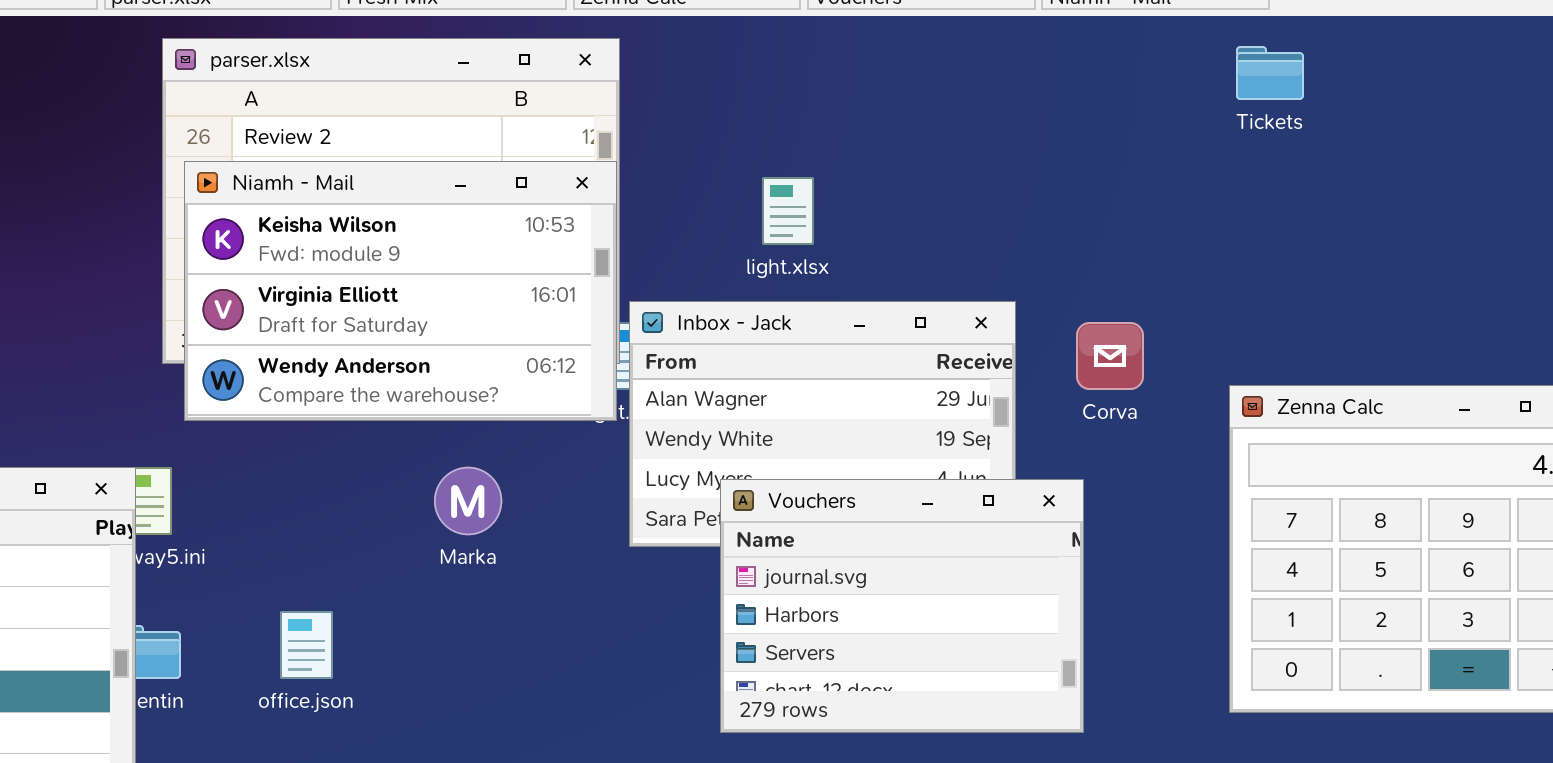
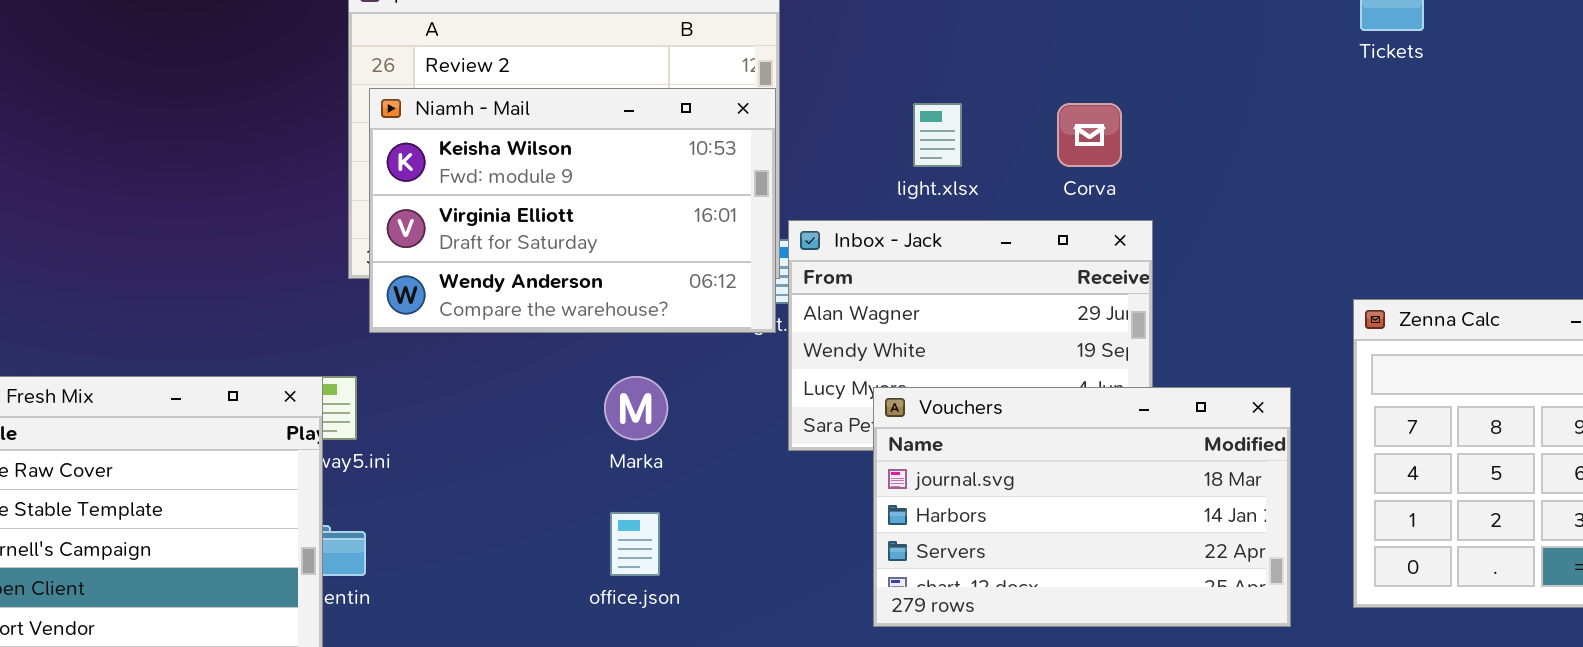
Corva: [1076,322,1144,390] -> [1057,103,1122,167], moved
Vouchers: [720,479,1084,733] -> [873,387,1291,627], resized
office.json: [280,611,333,679] -> [610,512,660,576], moved

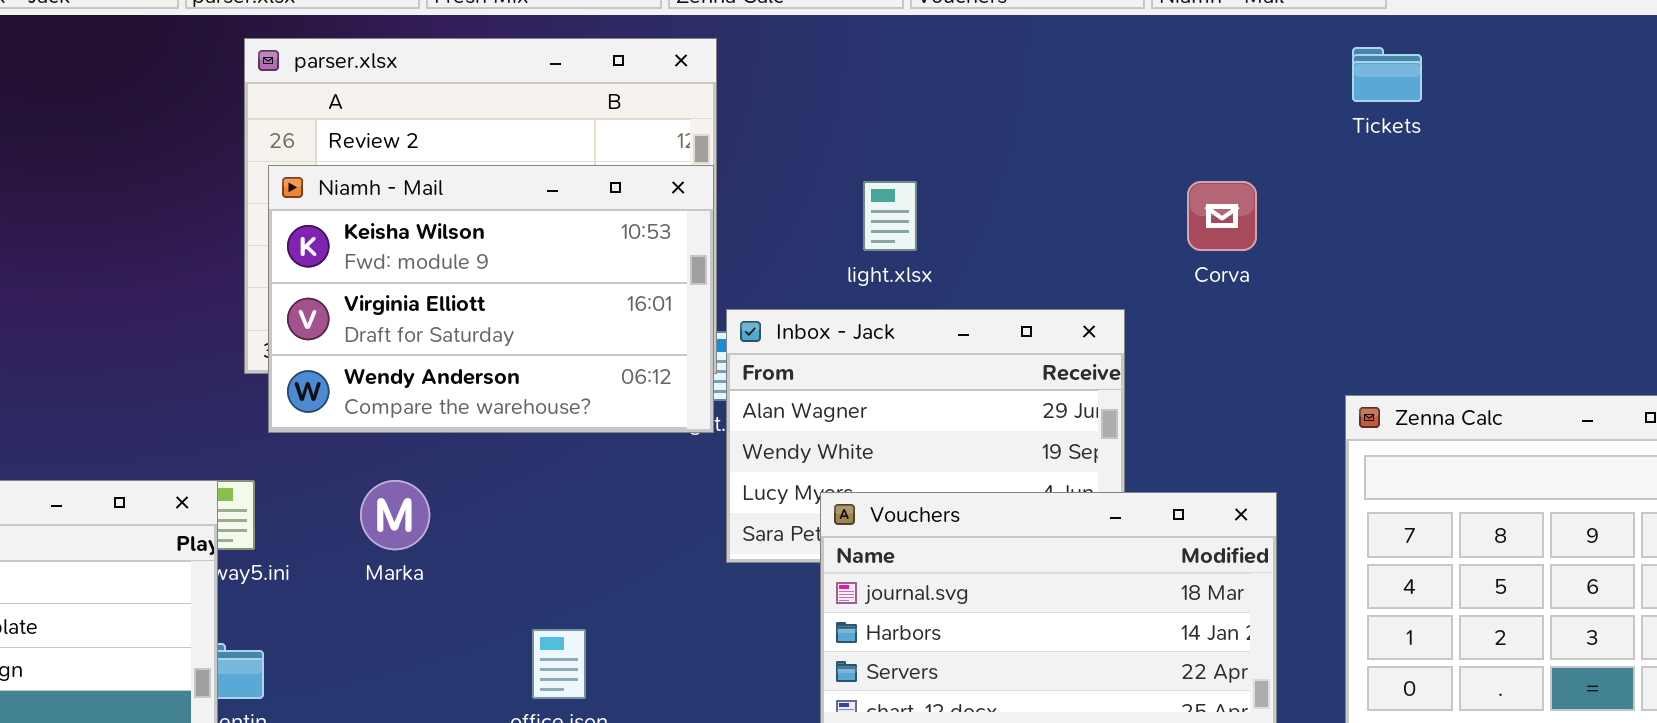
Corva: [1057,103,1122,167] -> [1187,181,1257,251], moved
Marka: [604,376,668,440] -> [360,480,430,550], moved

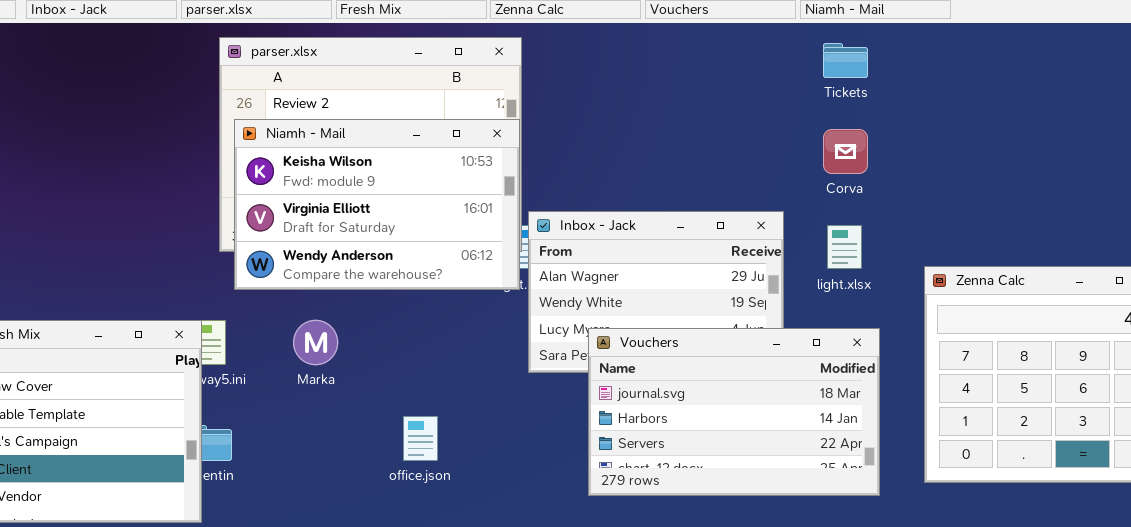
Tickets: [1352,47,1422,102] -> [823,43,868,78], moved
light.xlsx: [863,181,917,251] -> [827,225,862,269], moved

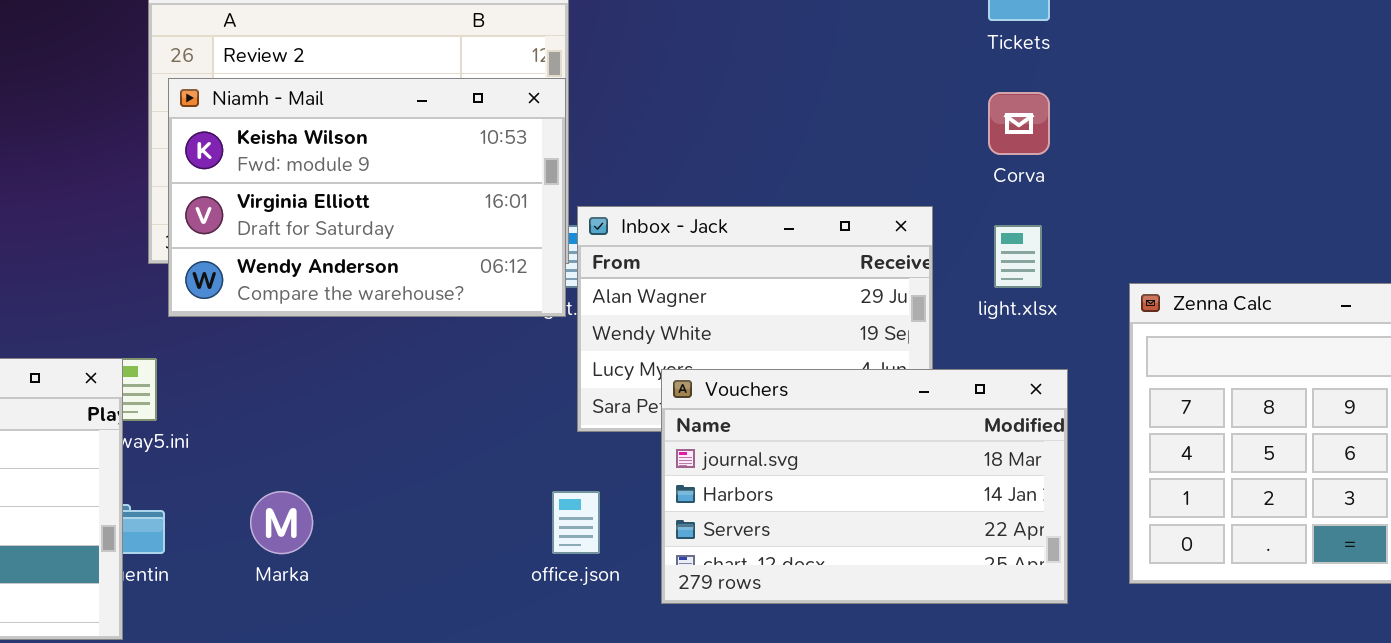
Marka: [293,320,338,365] -> [250,491,313,554], moved
office.json: [403,416,438,461] -> [552,491,600,554], moved

